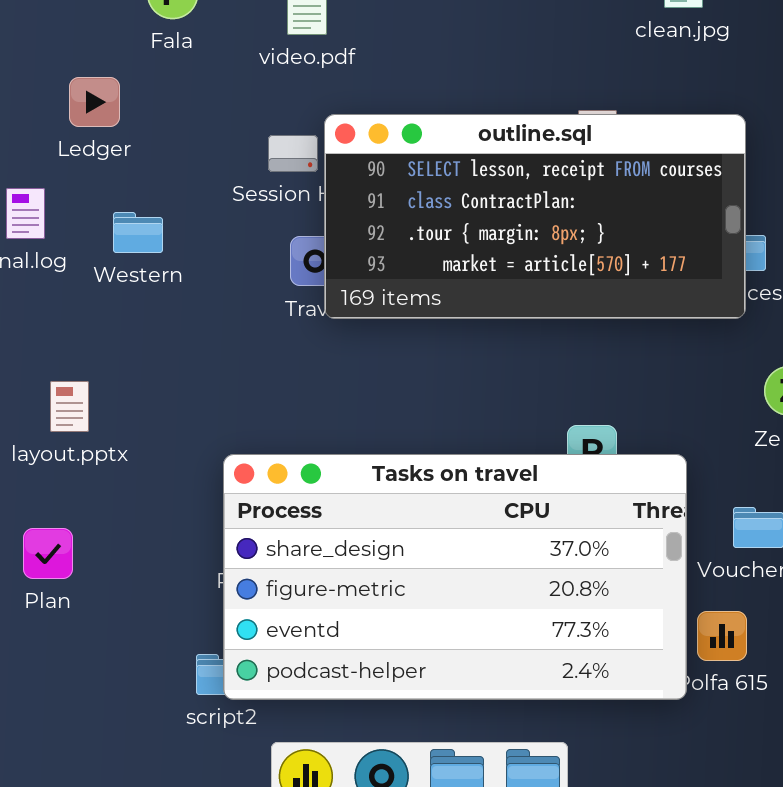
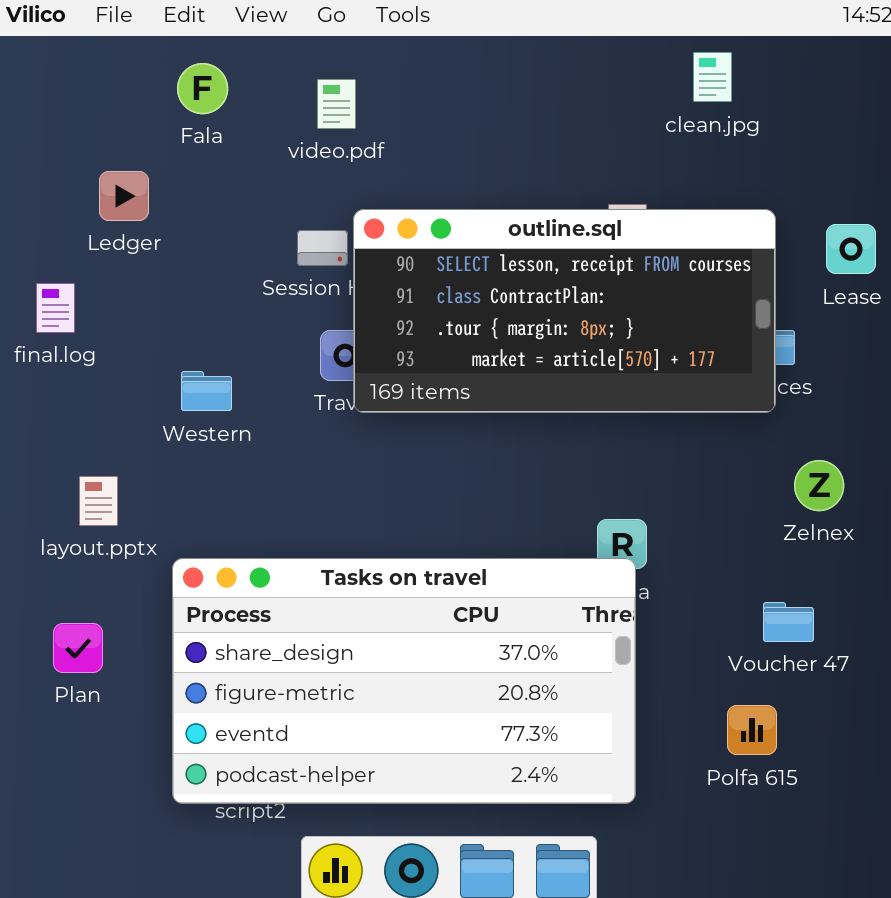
Western: [113,212,163,253] -> [181,371,232,411], moved
Tasks on travel: [223,454,687,700] -> [172,558,636,804], moved

